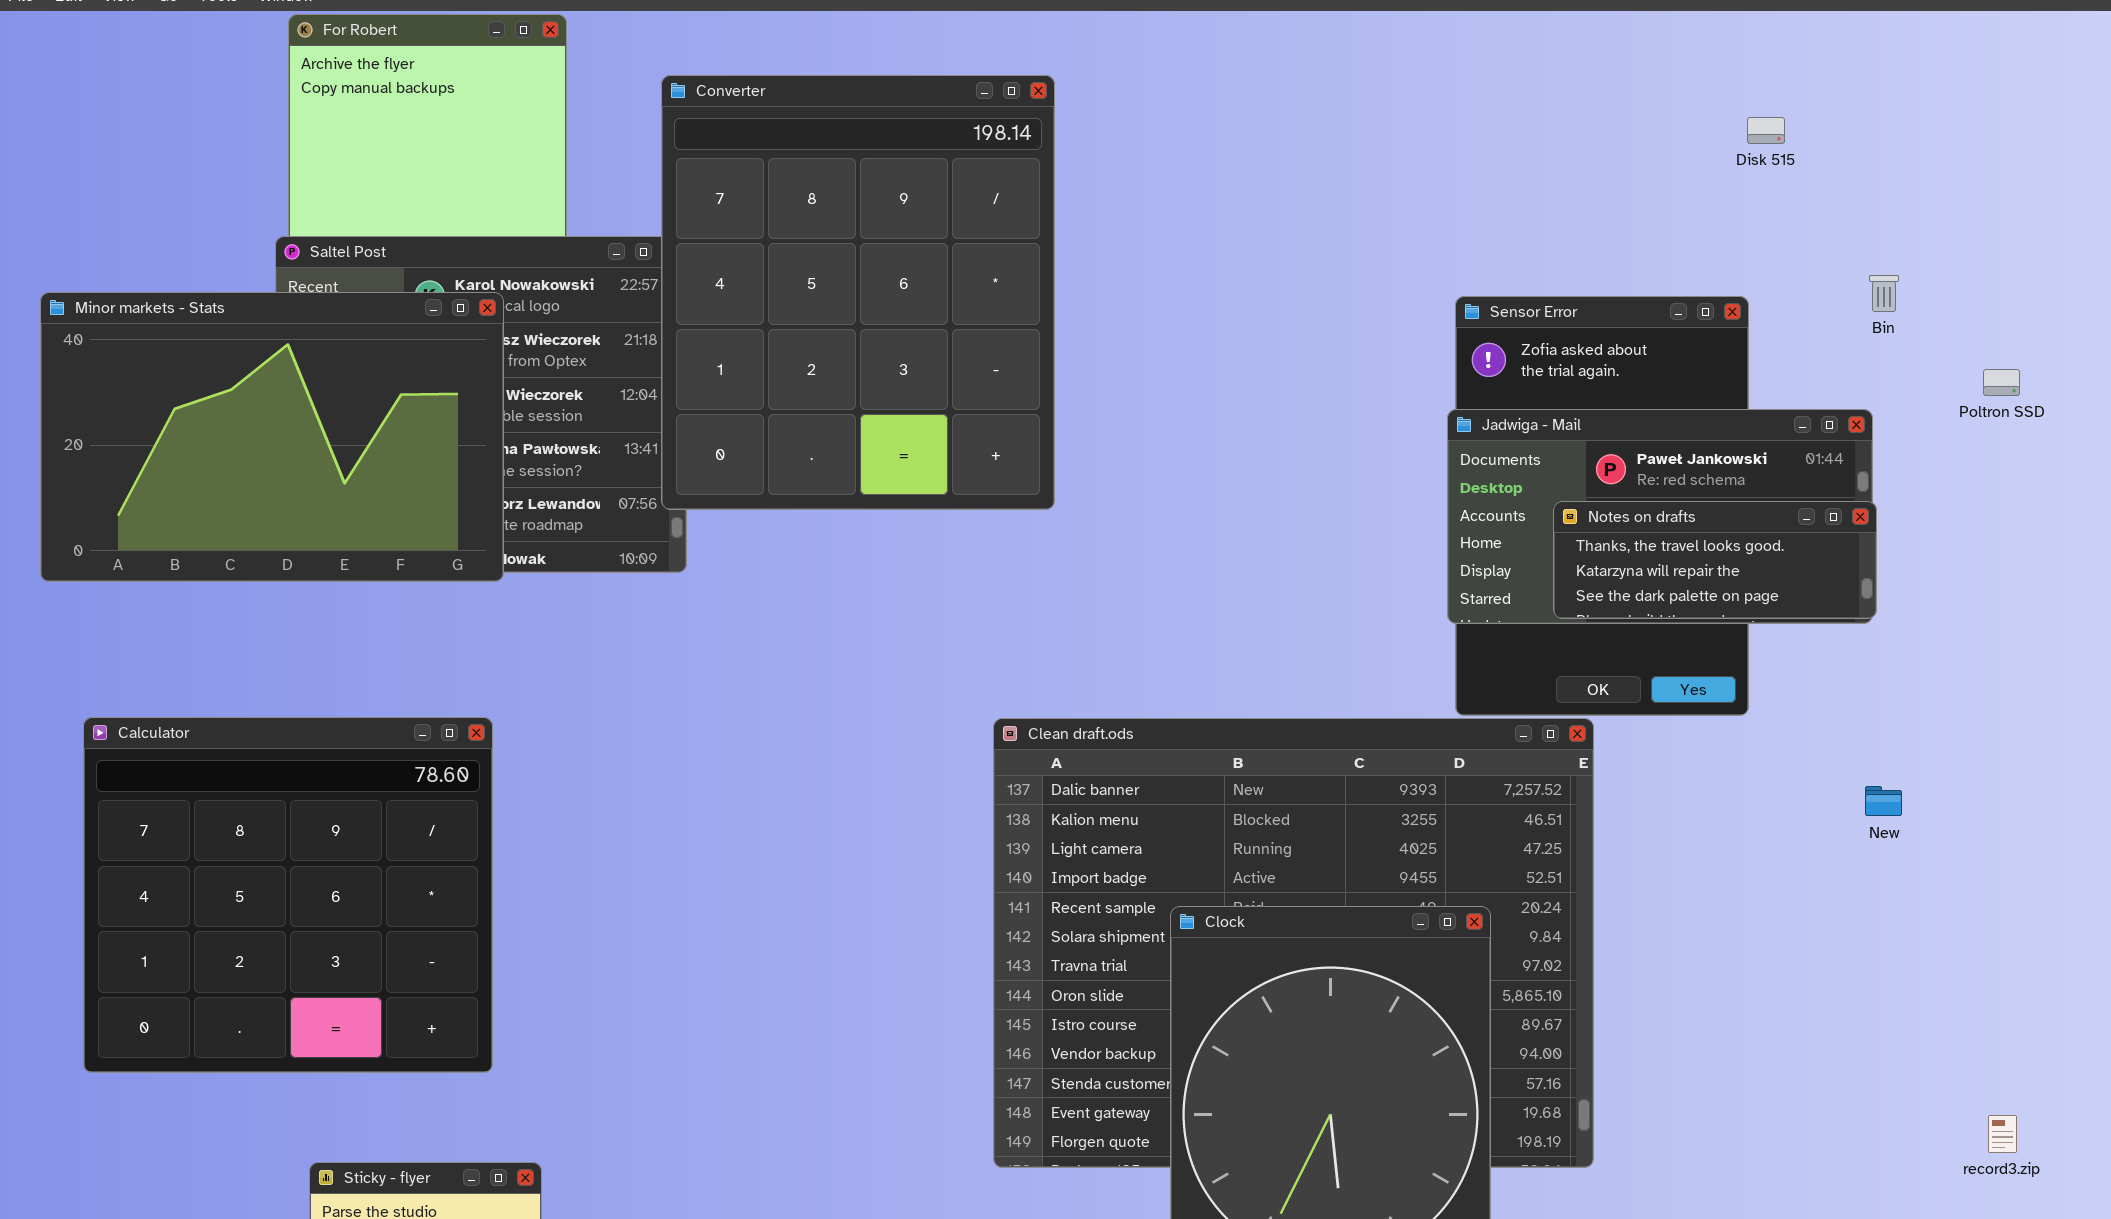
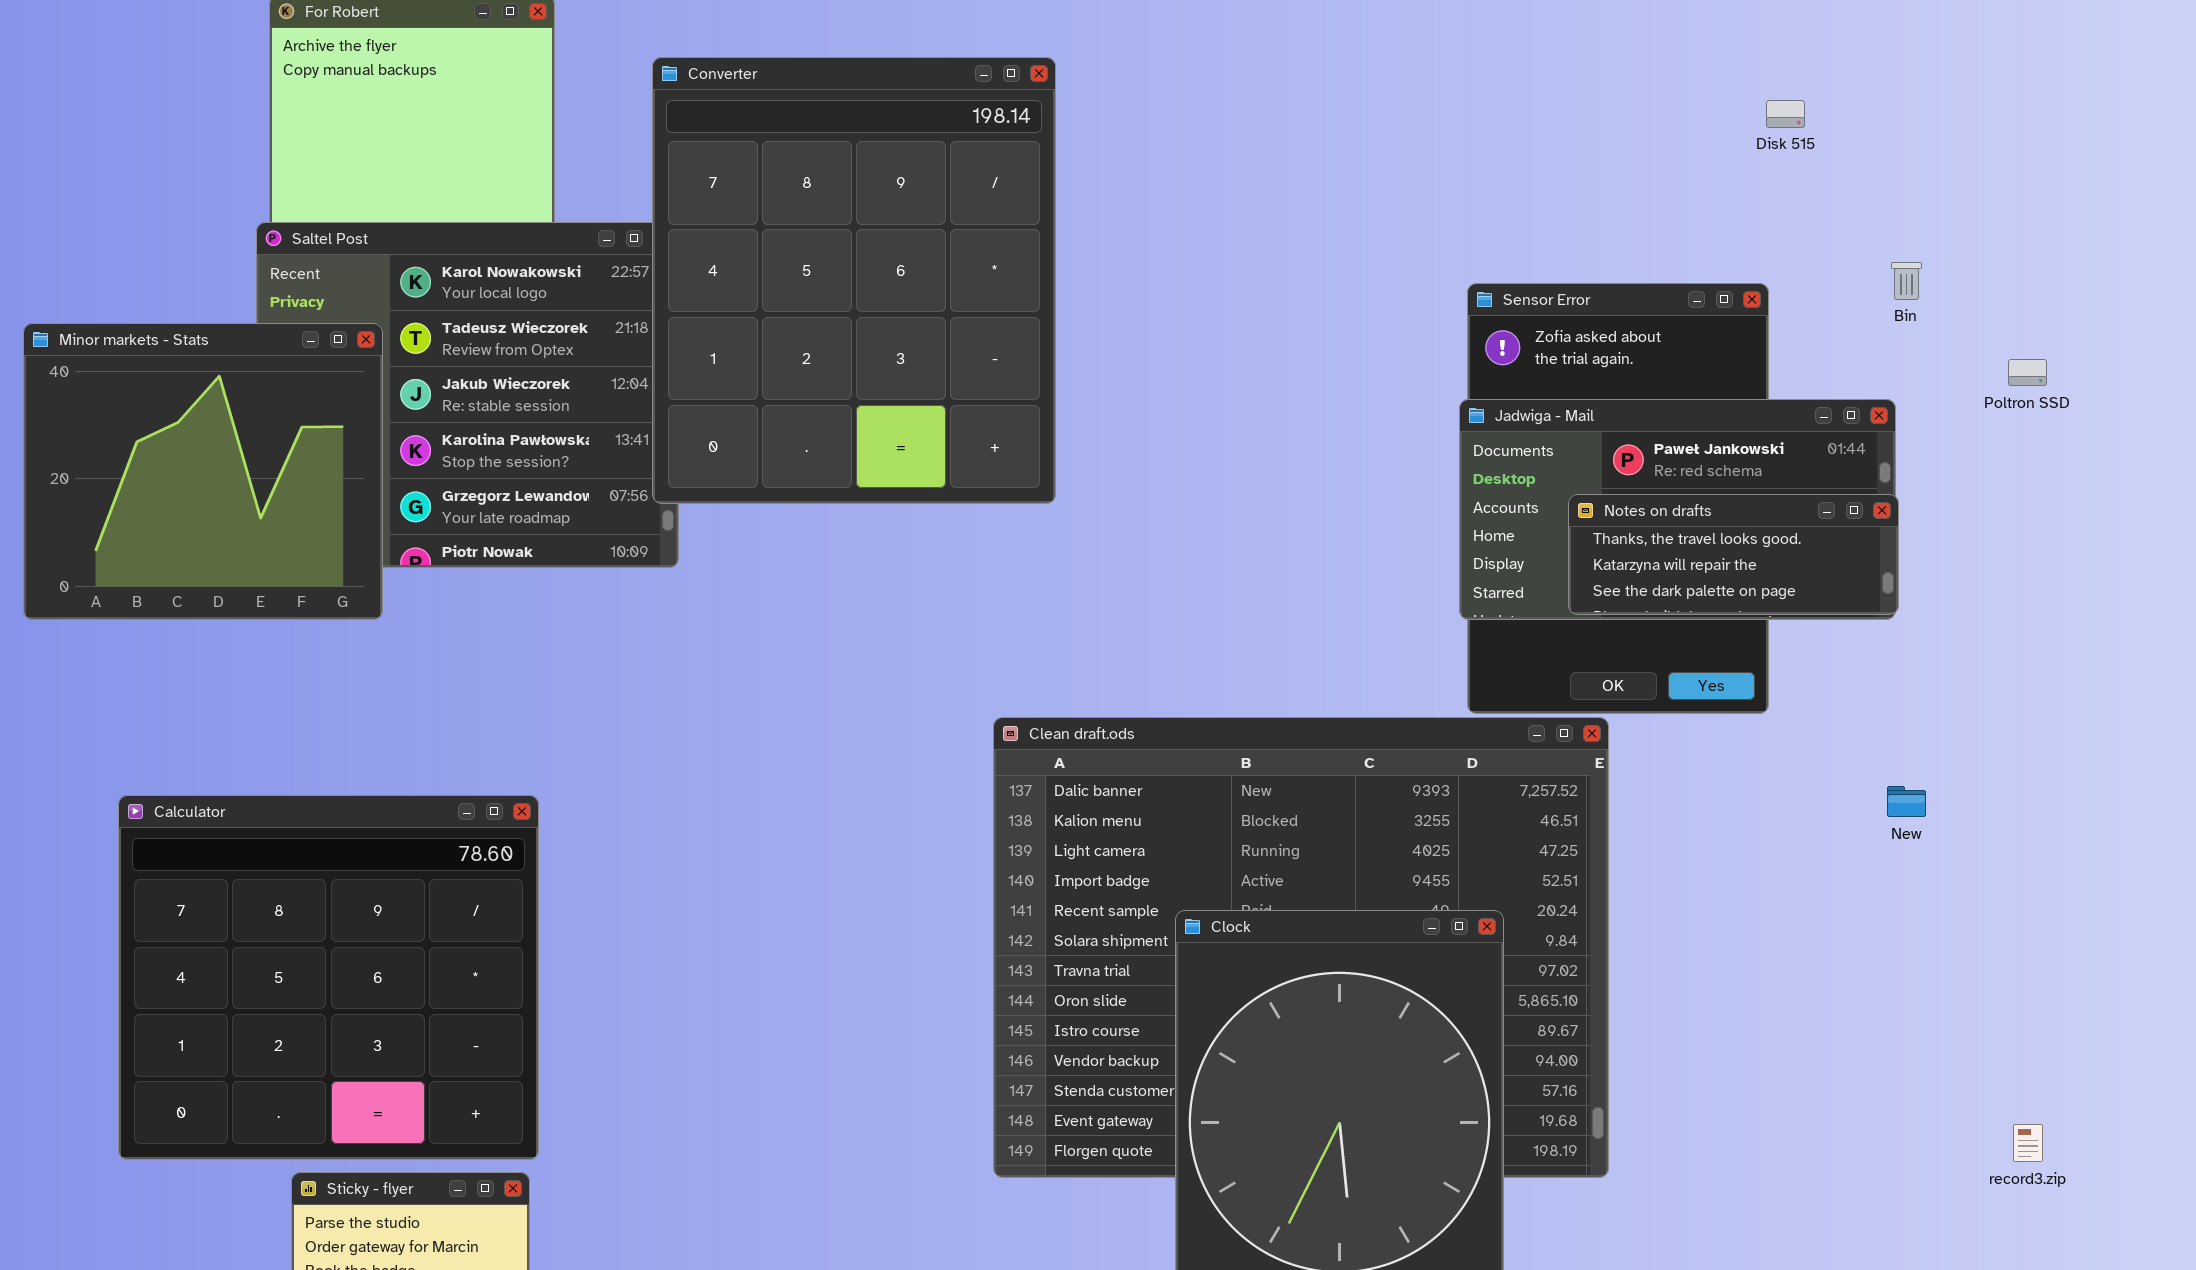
Minor markets - Stats: [40,292,504,582] -> [23,323,383,620], moved, resized
Calculator: [83,717,493,1073] -> [118,795,539,1160], moved

